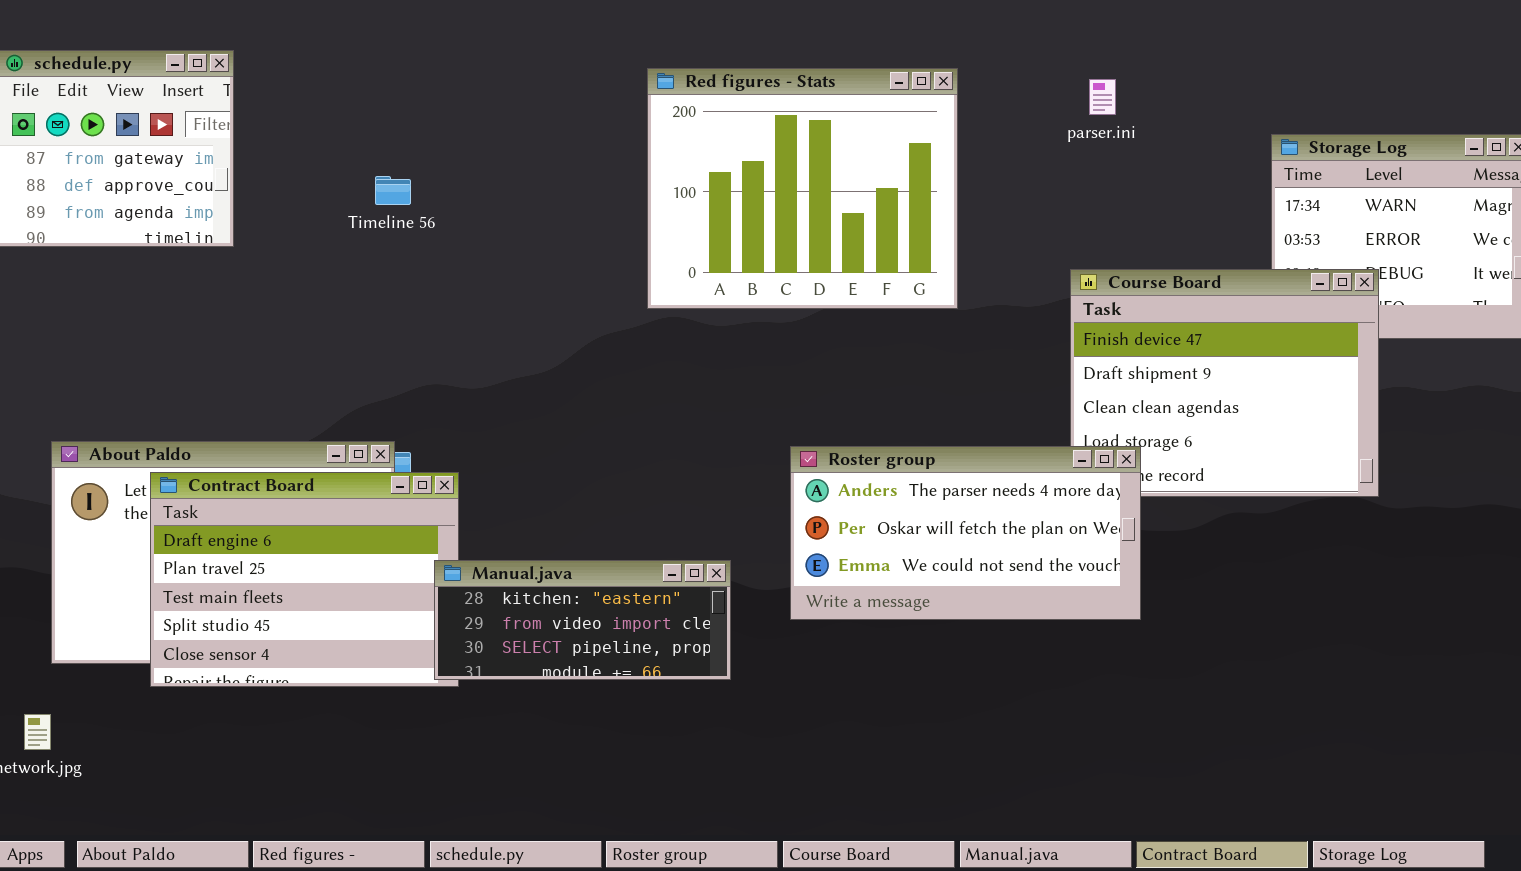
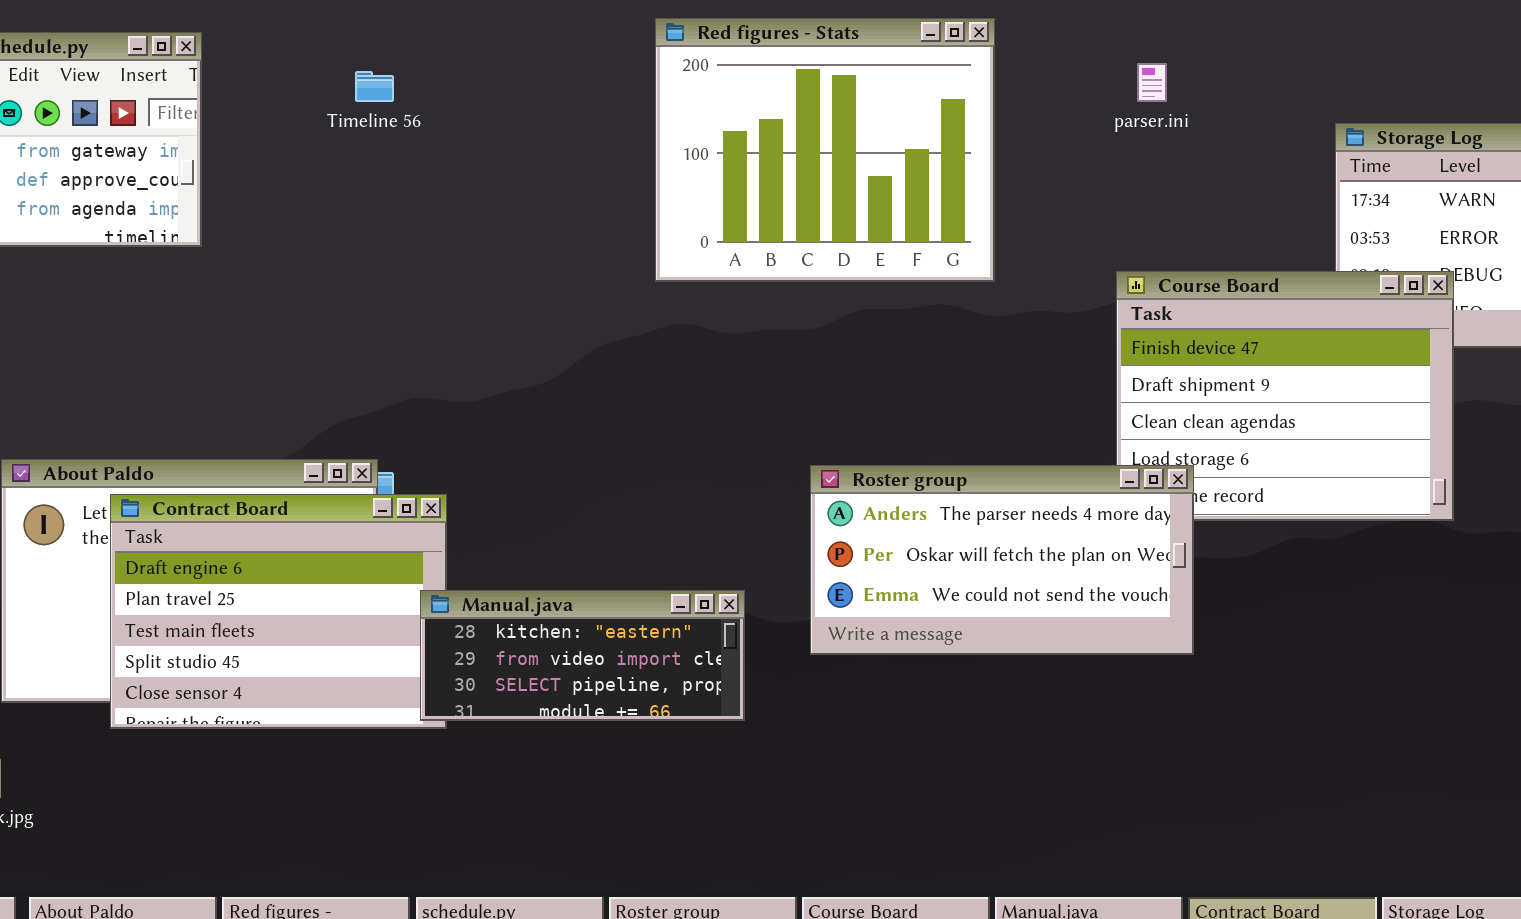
Red figures - Stats: [647,68,958,309] -> [655,18,995,282], moved
Timeline 56: [375,176,411,205] -> [355,71,394,102], moved

